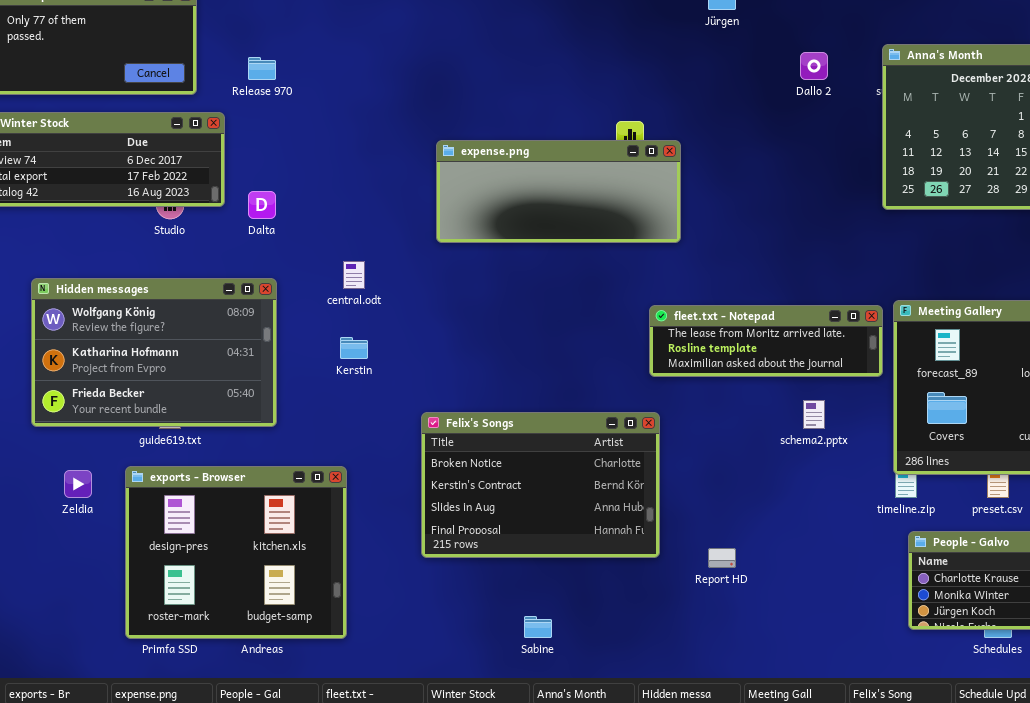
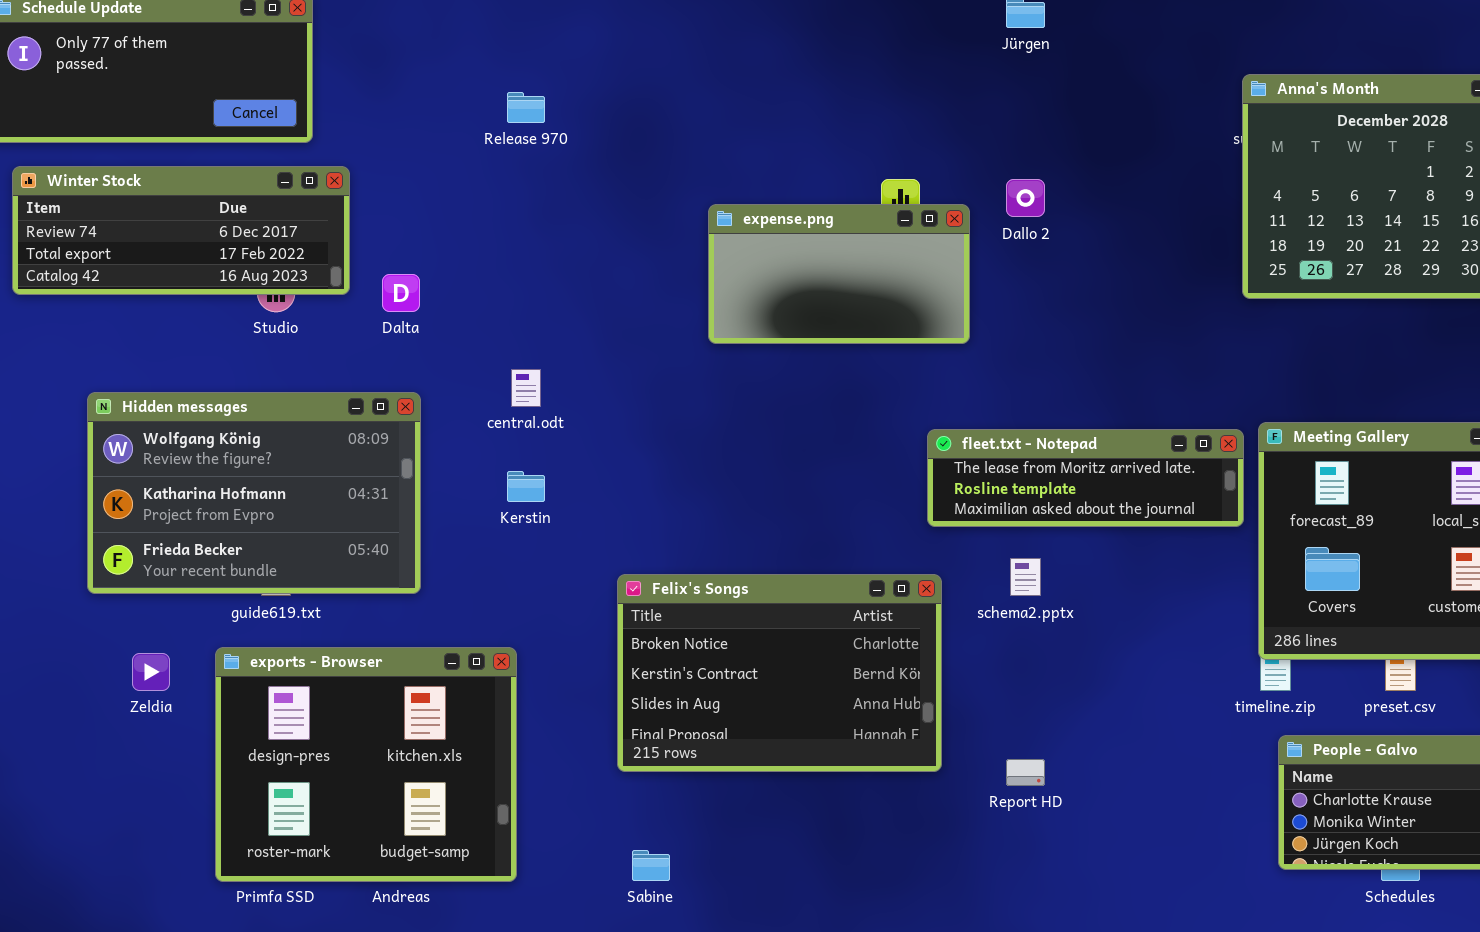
Dallo 2: [800,52,828,80] -> [1006,179,1045,217], moved
Release 970: [248,57,276,80] -> [507,92,545,123], moved
expense.png: [436,140,681,243] -> [708,204,970,344], resized
schema2.pptx: [803,400,825,429] -> [1010,558,1041,596], moved
Sabine: [524,616,552,638] -> [632,850,670,881], moved

